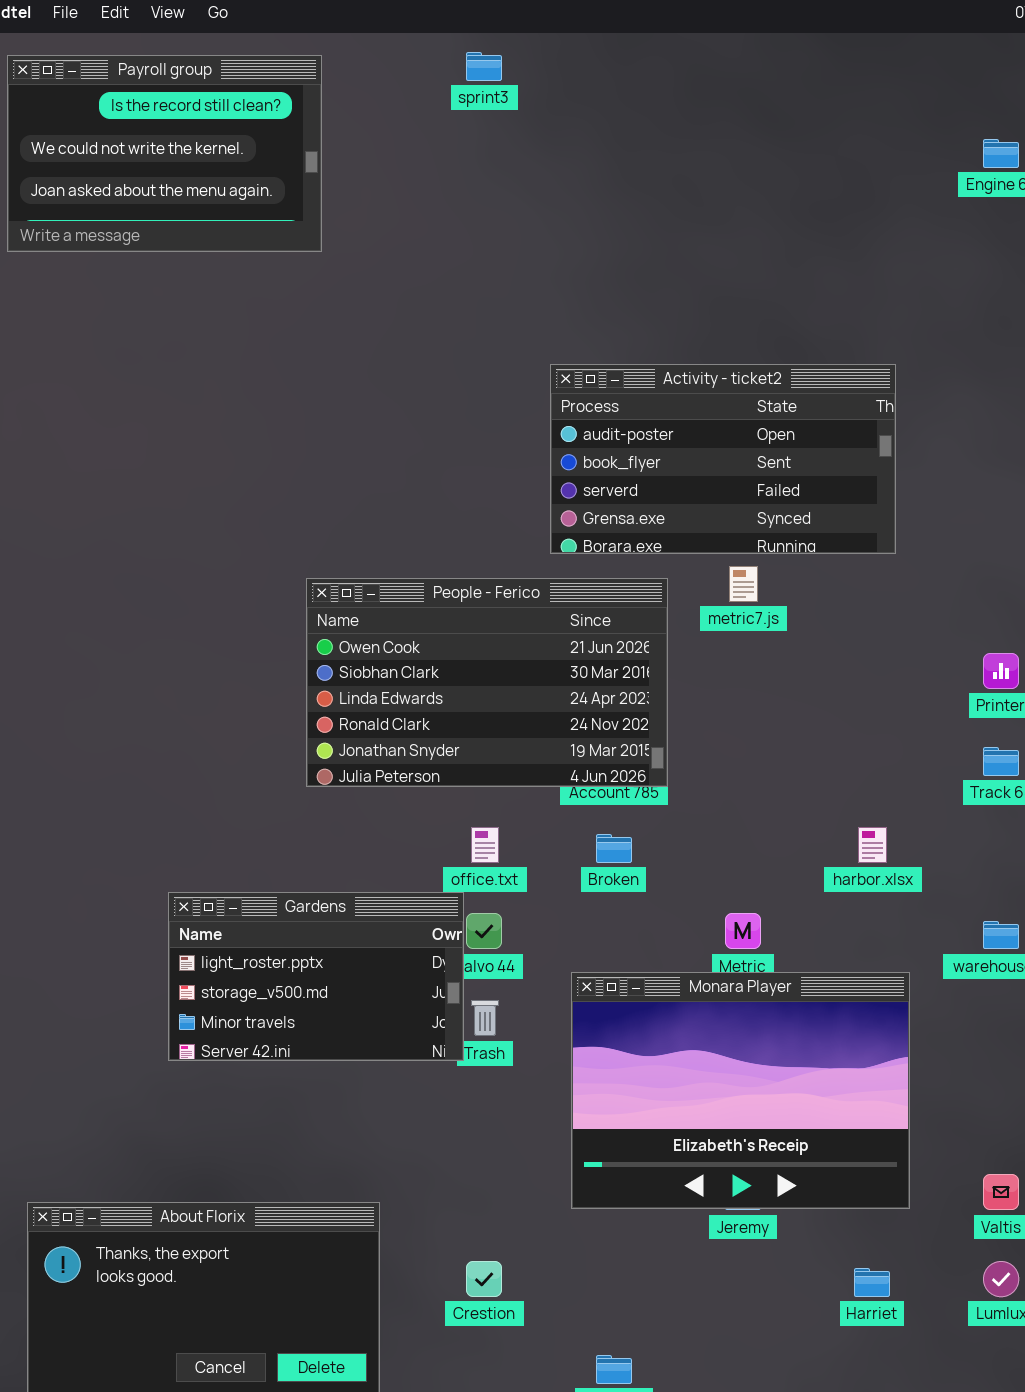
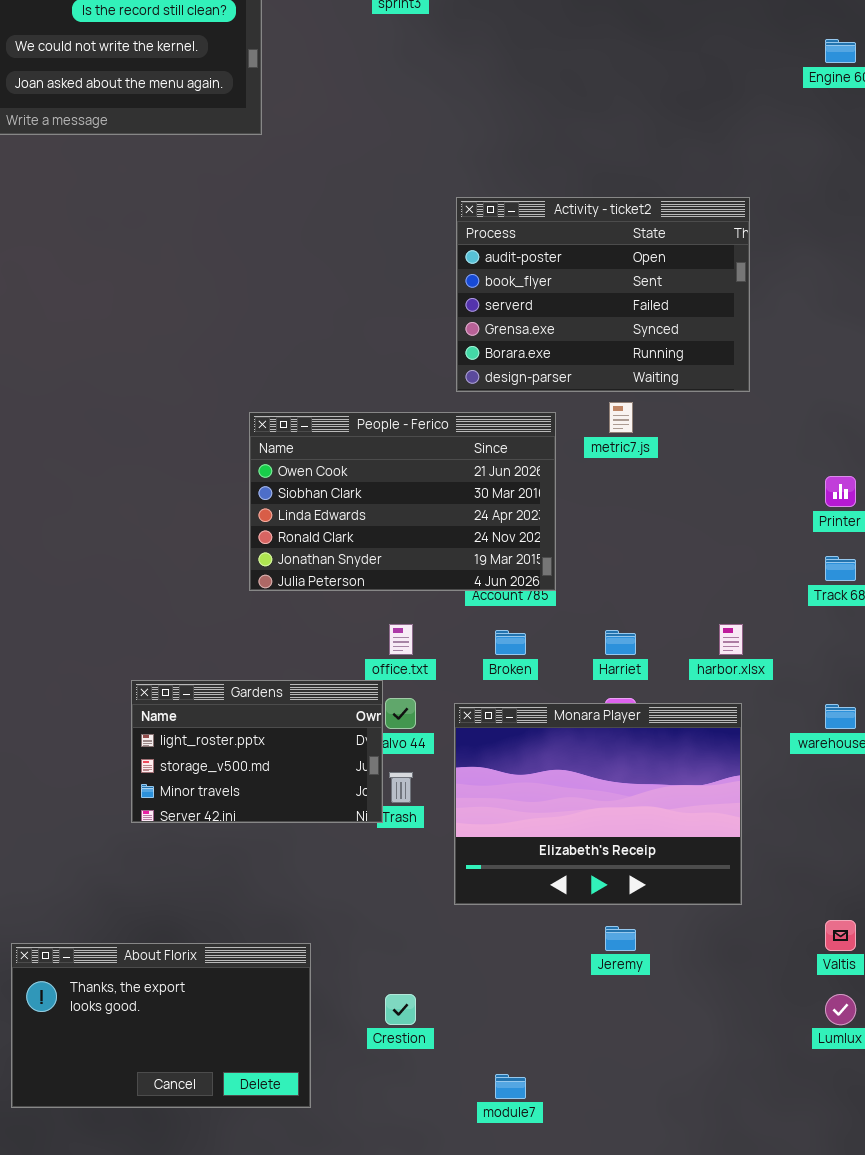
Activity - ticket2: [550,364,896,554] -> [456,197,750,392], resized
Monara Player: [571,972,910,1209] -> [454,703,742,905], moved
Harriet: [854,1268,890,1297] -> [605,630,636,655], moved

